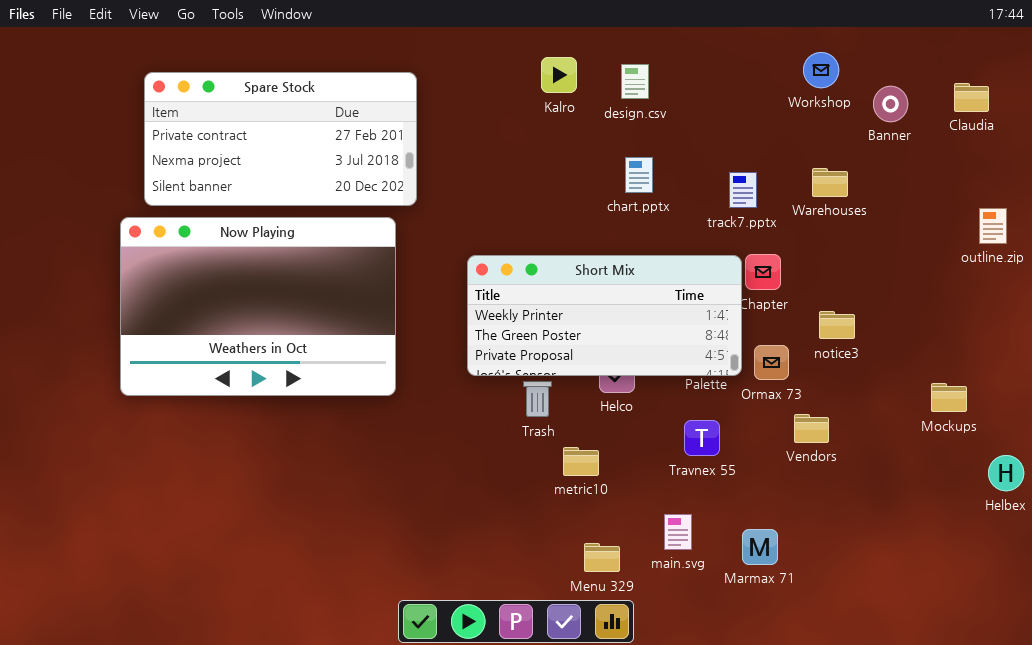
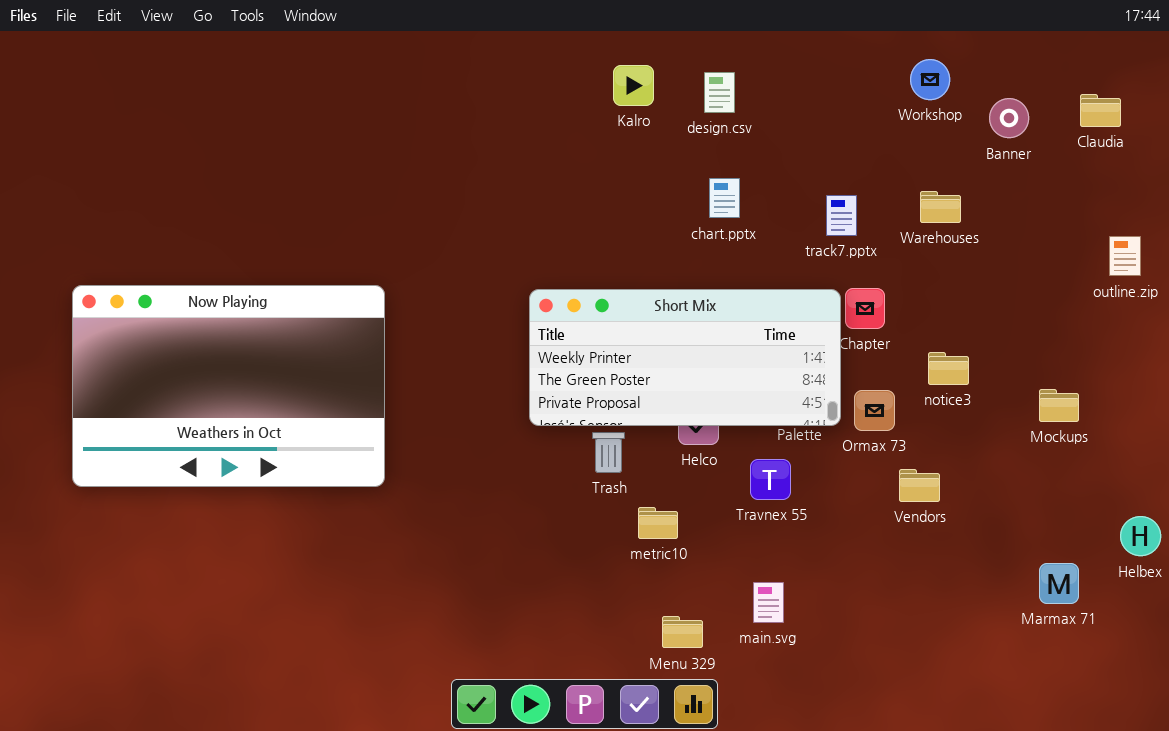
Spare Stock: [144,72,417,206] -> none, closed
Now Playing: [120,217,396,396] -> [72,285,385,487], moved
Mockups: [931,383,967,412] -> [1039,389,1079,422], moved
Travnex 55: [684,420,720,456] -> [750,459,791,500], moved
Marmax 71: [742,529,778,565] -> [1039,563,1079,604], moved

